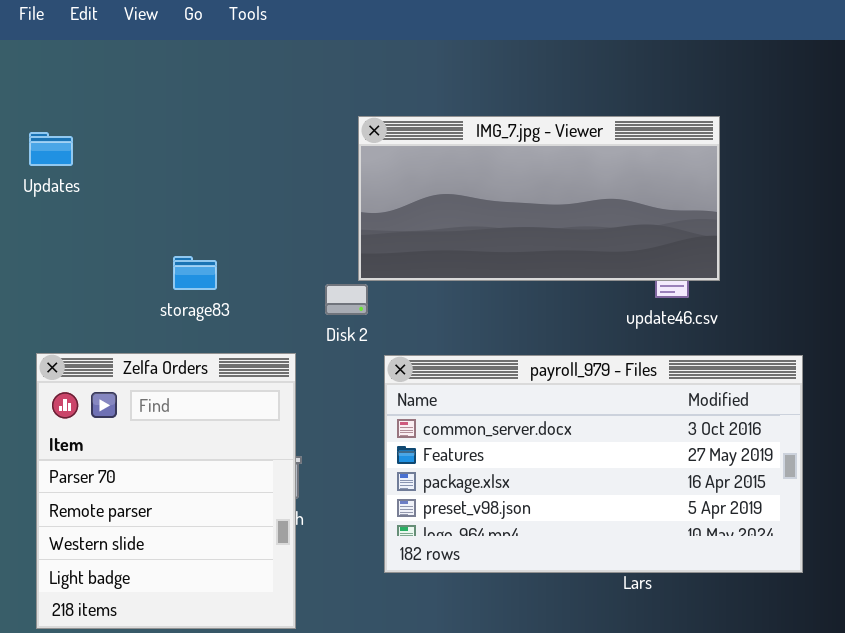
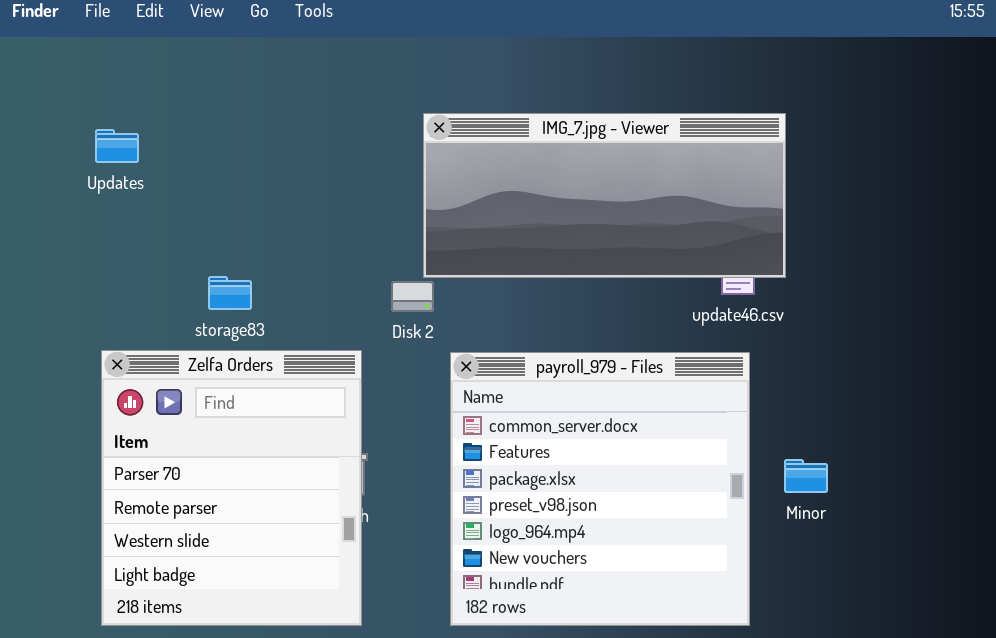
storage83: [173,256,217,290] -> [208,276,252,310], moved
payroll_979 - Files: [384,355,803,573] -> [450,352,750,626], resized

